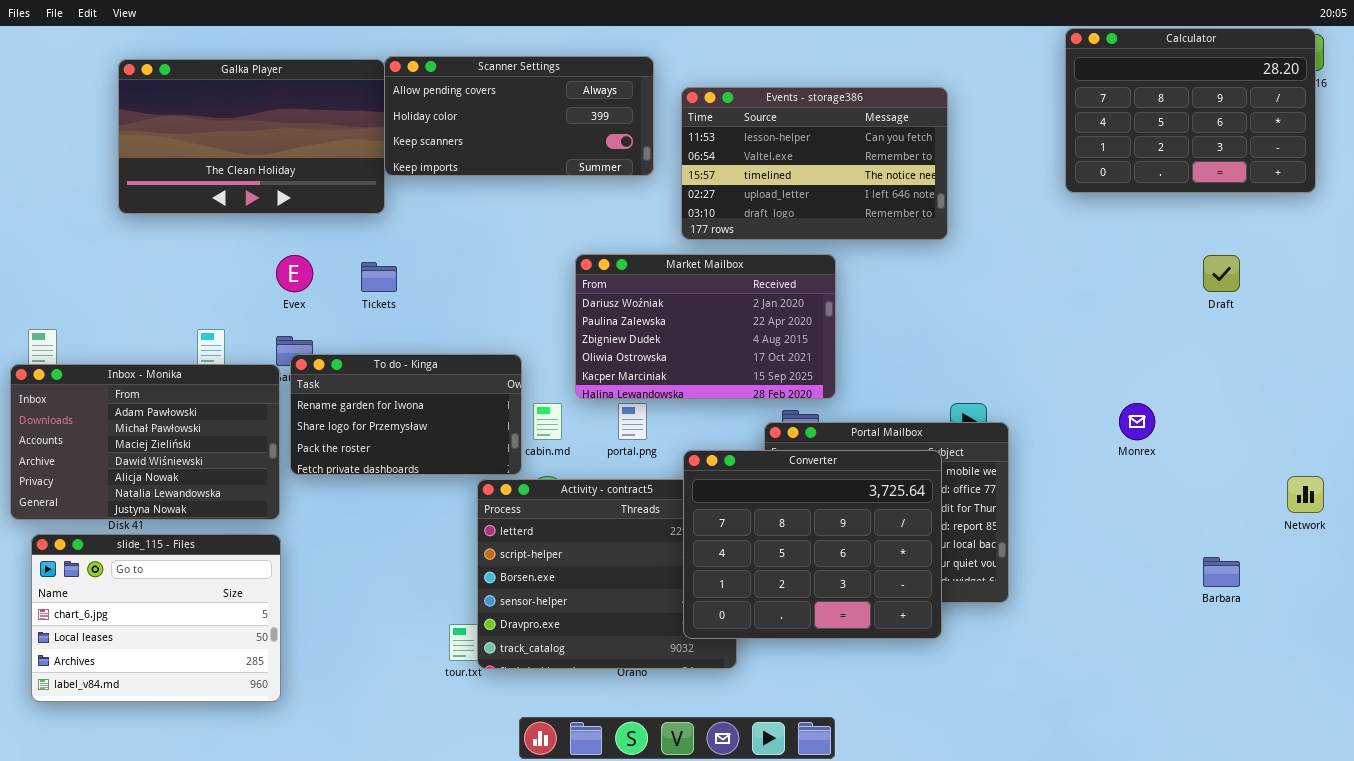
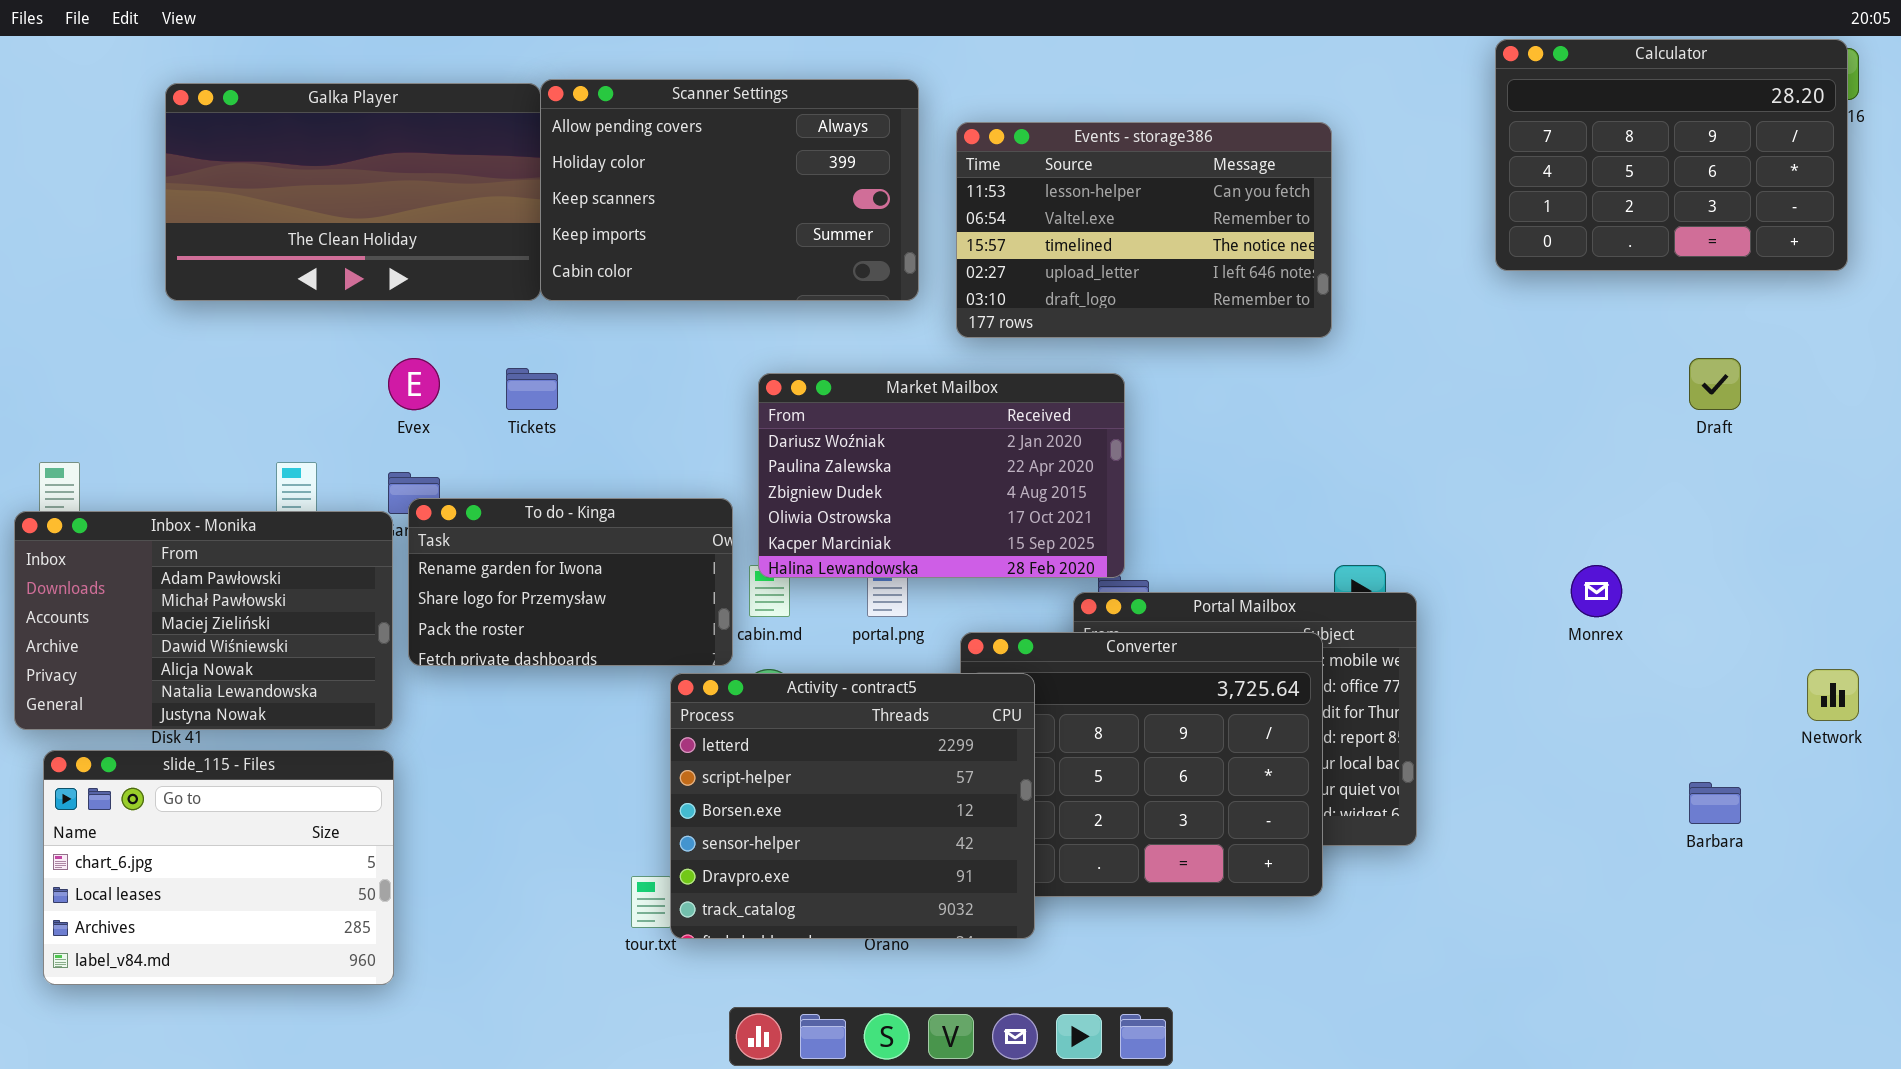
Scanner Settings: [384,56,654,176] -> [540,79,919,301], resized
Market Mailbox: [575,254,836,399] -> [758,373,1125,578], moved
Activity - contract5: [477,479,737,669] -> [670,673,1035,939], raised

